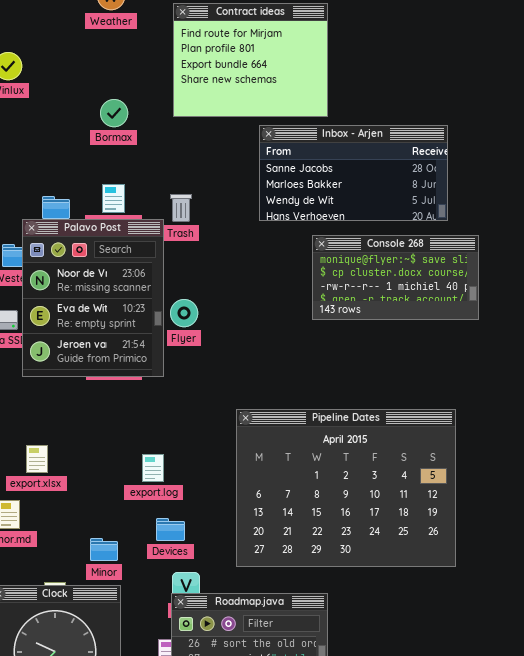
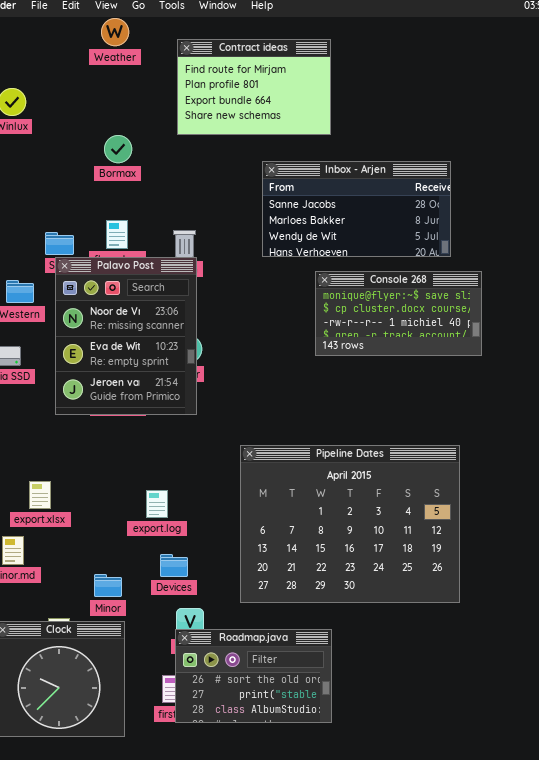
Contract ideas: [173,3,328,117] -> [177,39,331,135], resized
Palavo Post: [22,219,164,377] -> [55,257,197,415], moved

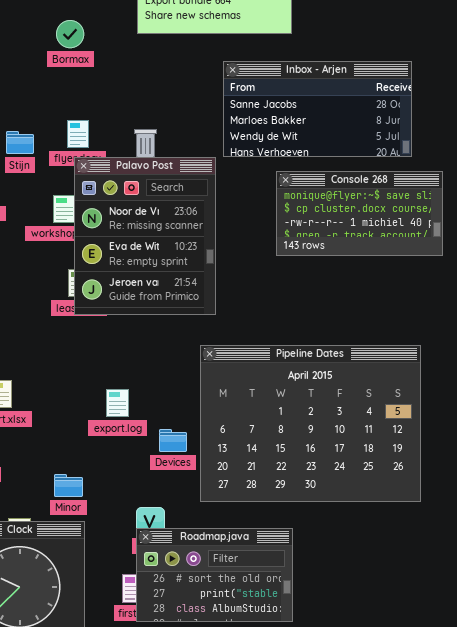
Bormax: [104,135,132,163] -> [56,20,84,48], moved
Palavo Post: [55,257,197,415] -> [74,157,216,315], moved
Devices: [160,554,188,577] -> [159,429,187,452], moved

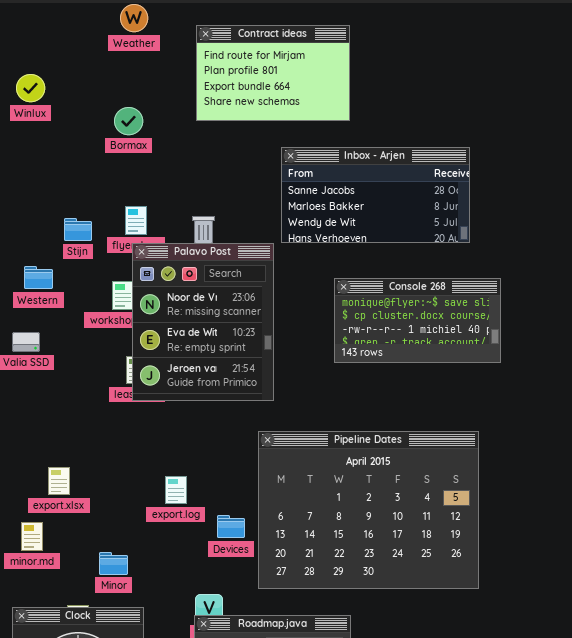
Console 268: [276,171,443,256] -> [334,278,501,363], moved
Minor: [54,474,83,497] -> [99,552,128,575], moved

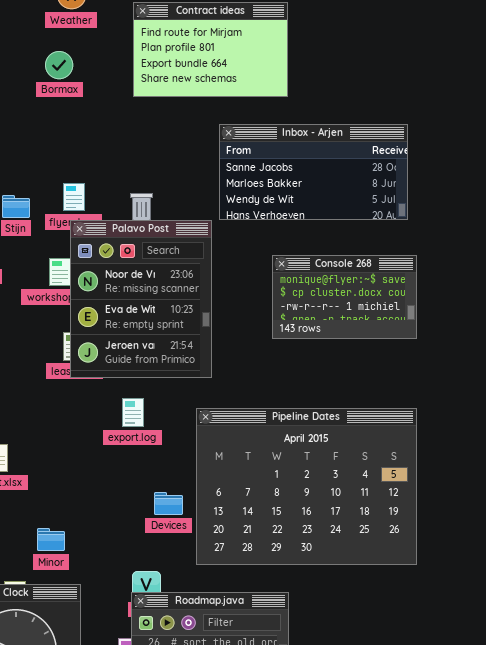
Bormax: [114,107,143,135] -> [45,51,73,79], moved
Console 268: [334,278,501,363] -> [272,255,417,339], resized
export.log: [165,476,187,504] -> [122,398,144,427], moved

